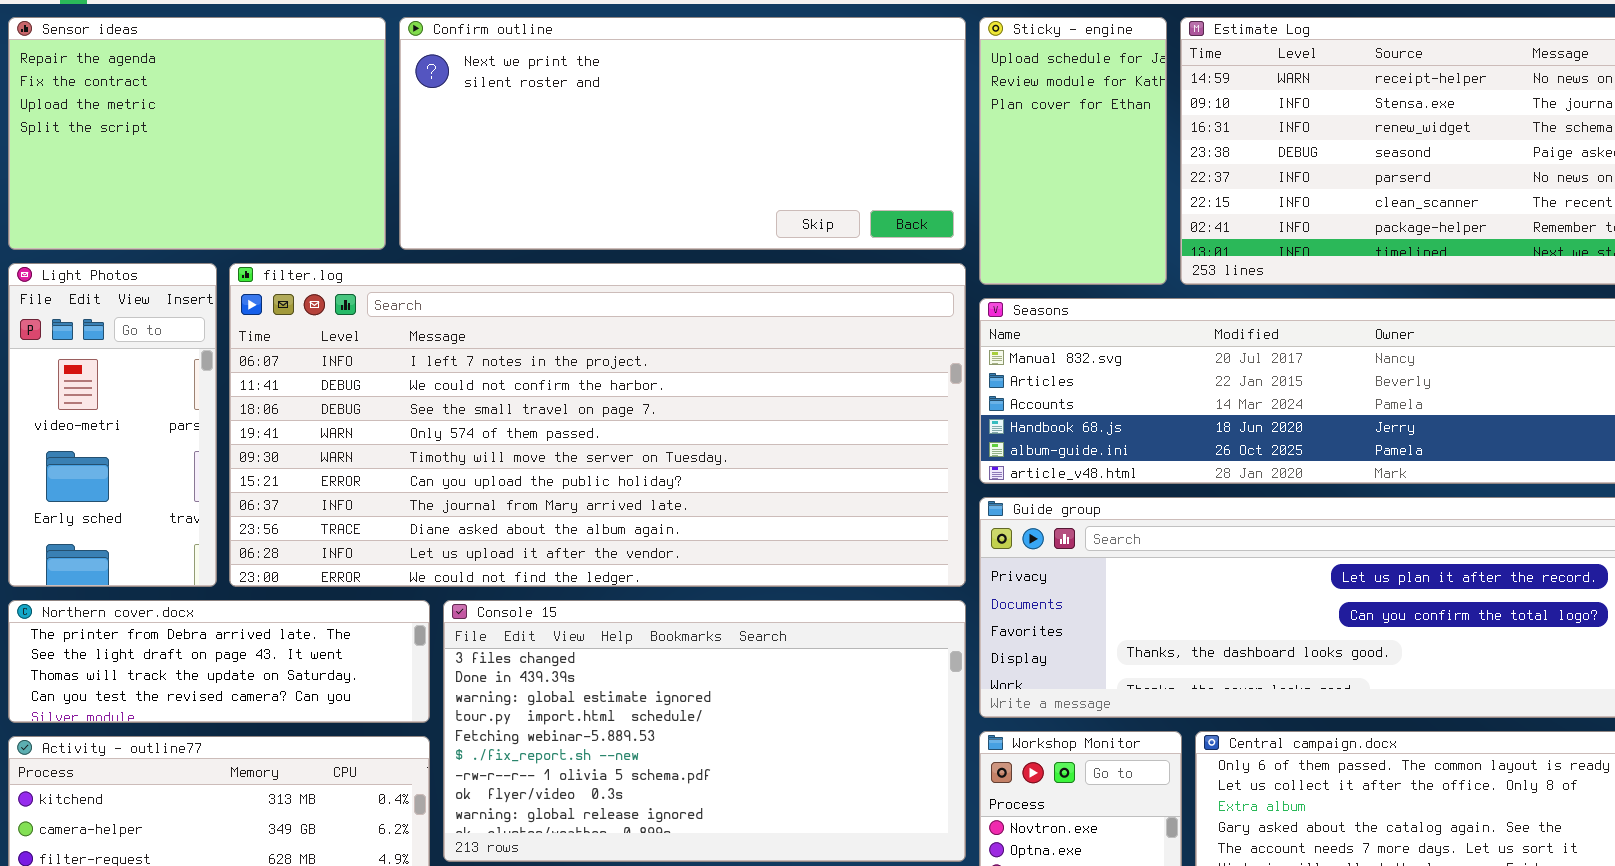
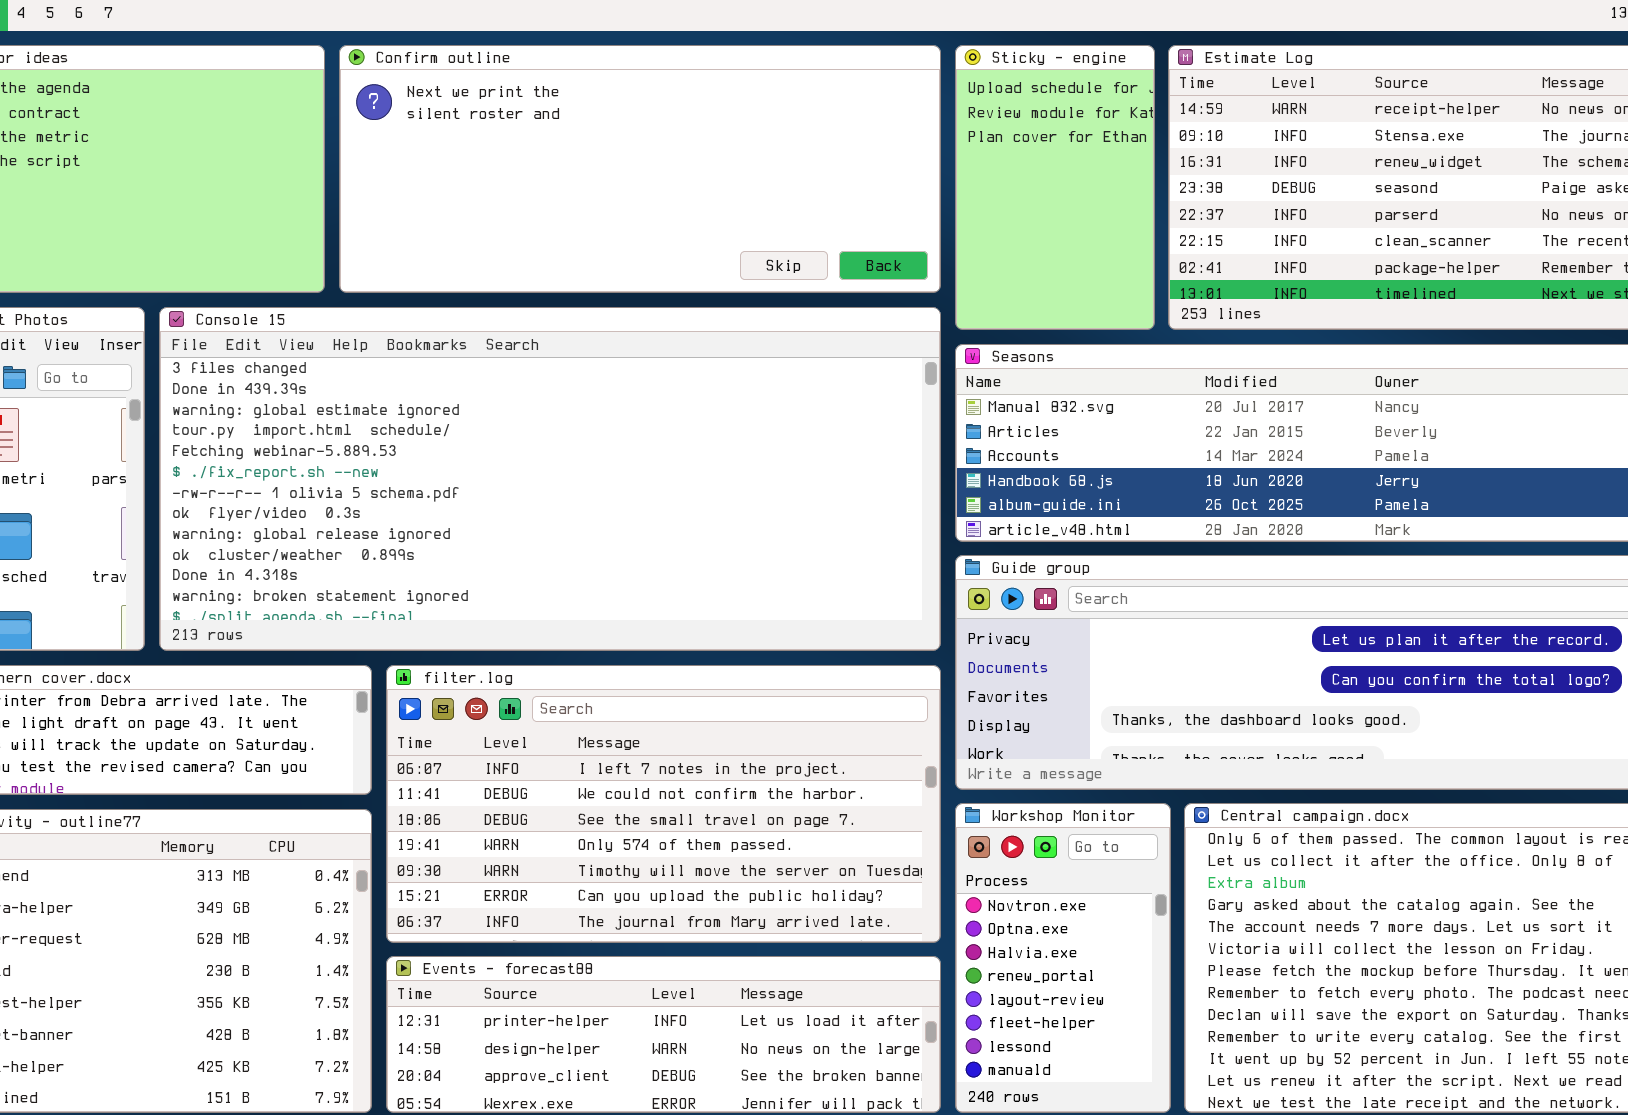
filter.log: [229,263,966,587] -> [386,665,941,943], moved, resized
Console 15: [443,600,966,862] -> [159,307,941,651], moved, resized

